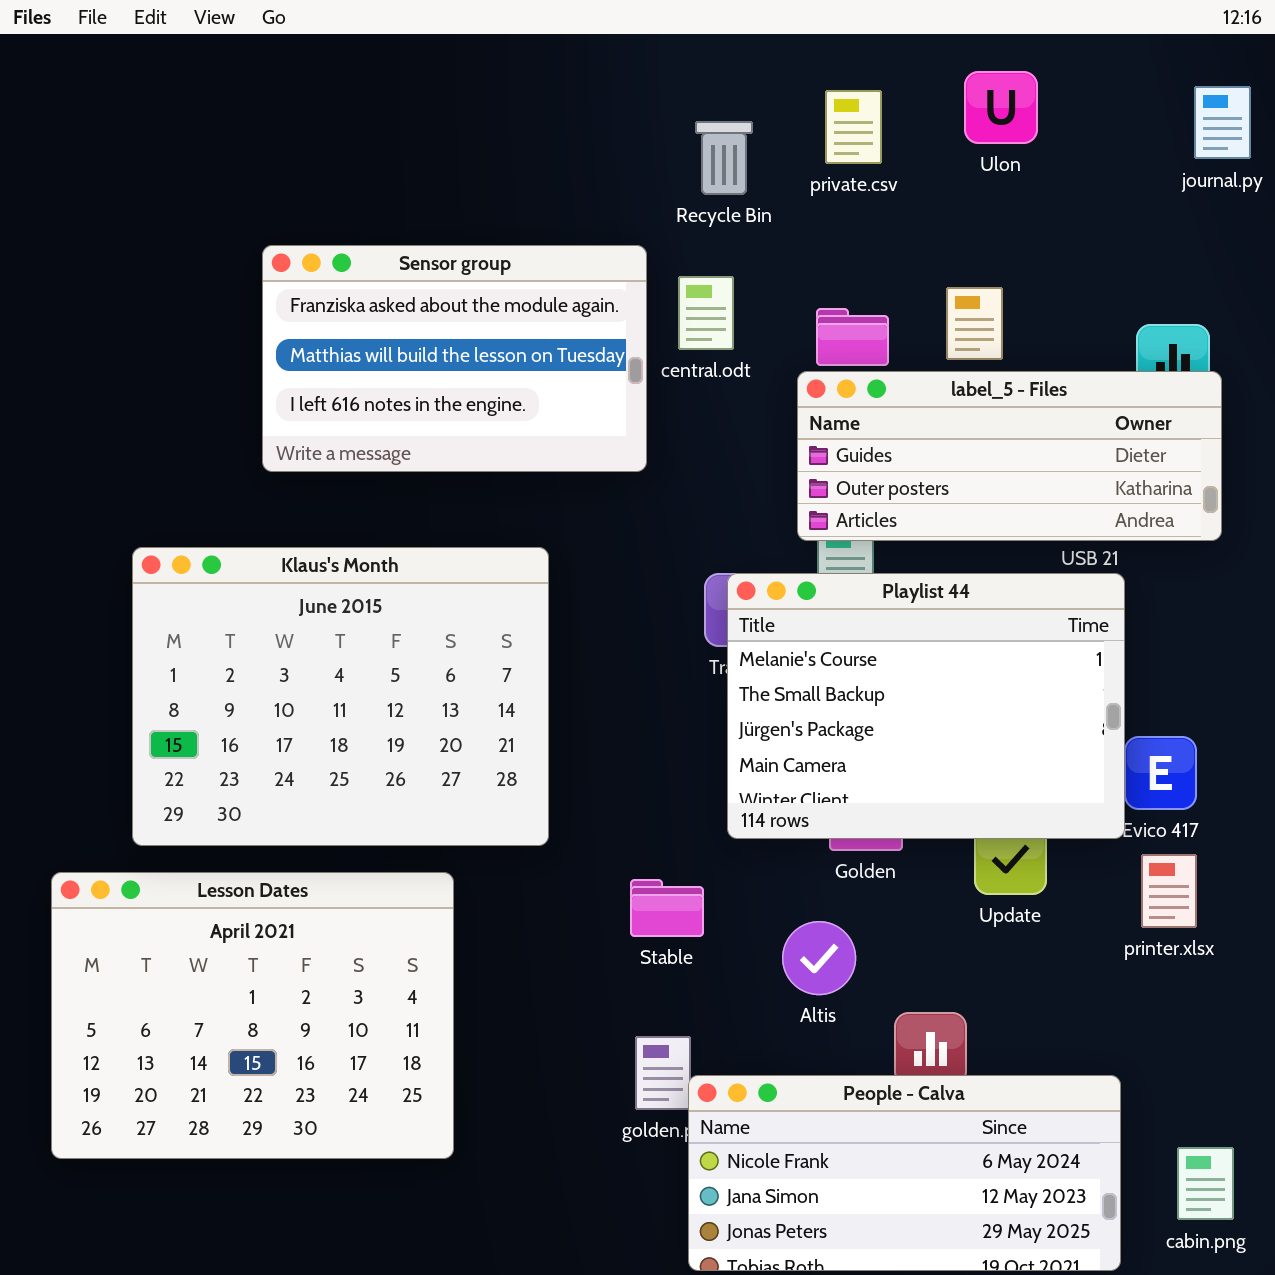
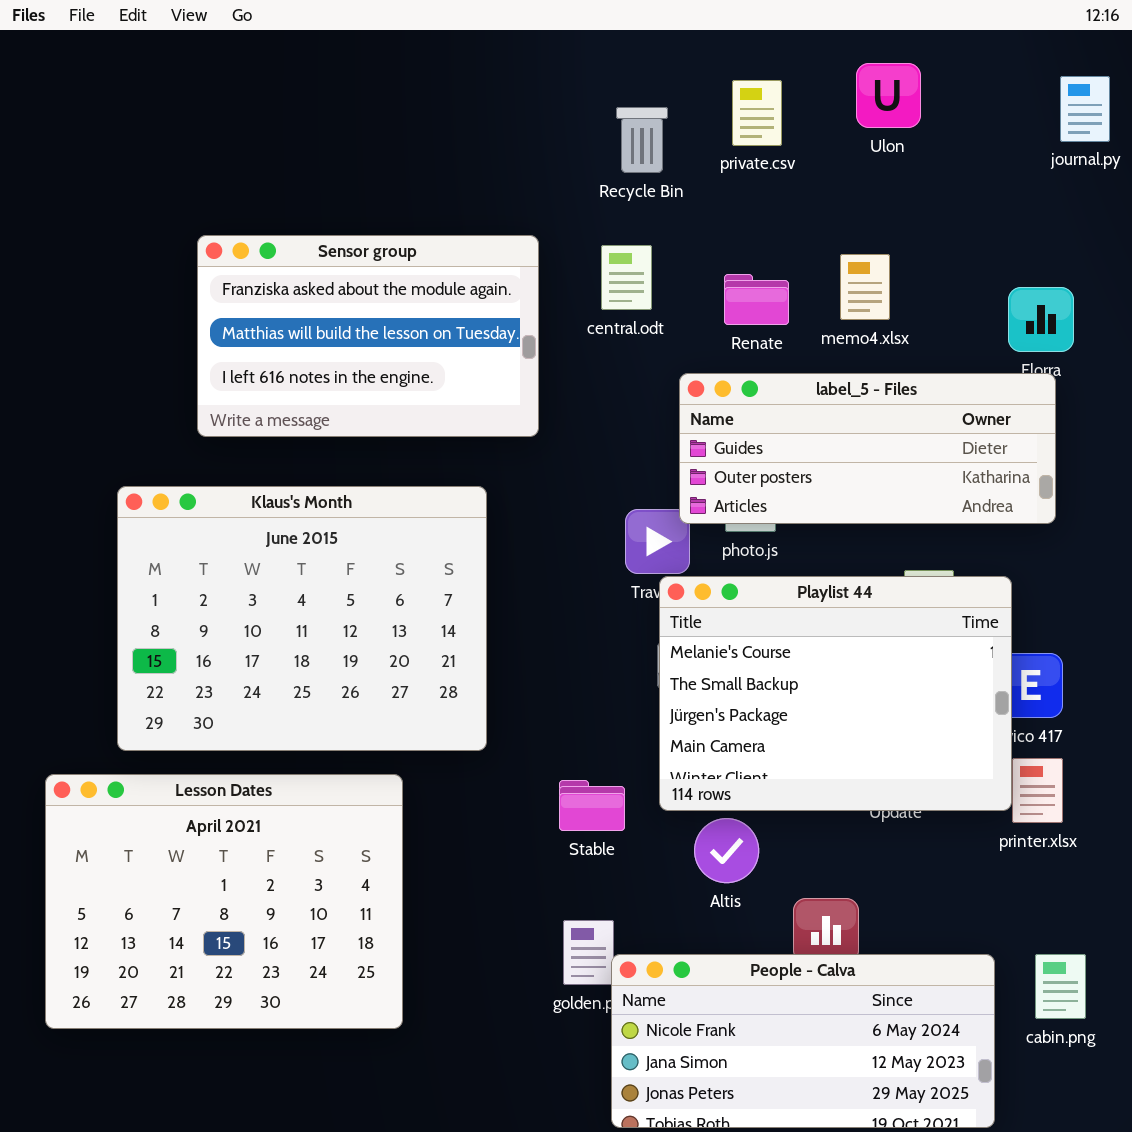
Sensor group: [262,245,647,472] -> [197,235,539,437], moved
label_5 - Files: [797,371,1222,541] -> [679,373,1056,524], moved
Playlist 44: [727,573,1125,839] -> [659,576,1012,811], moved
cabin.png: [1177,1147,1234,1220] -> [1035,954,1086,1019], moved

